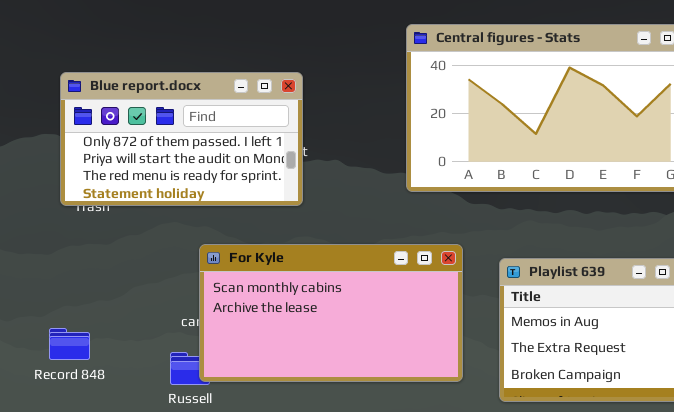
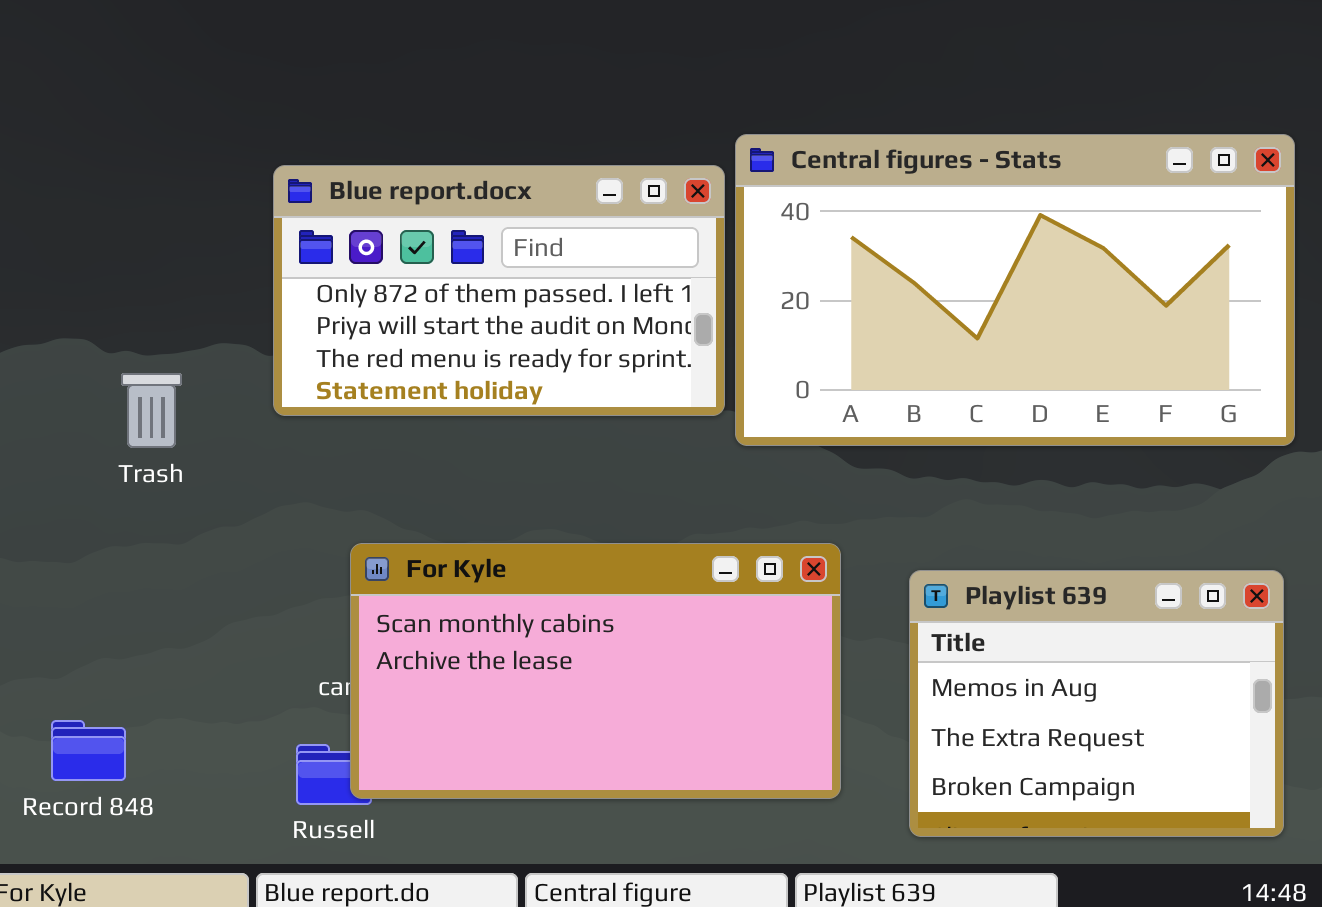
Blue report.docx: [60,72,303,206] -> [273,165,725,416], moved
Record 848: [49,328,90,360] -> [51,720,126,781], moved

